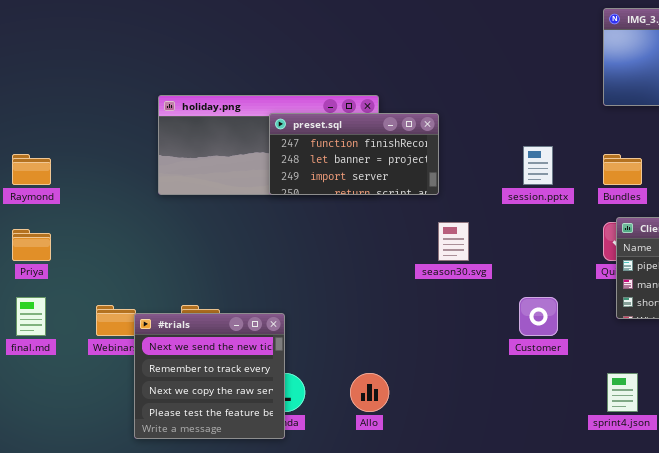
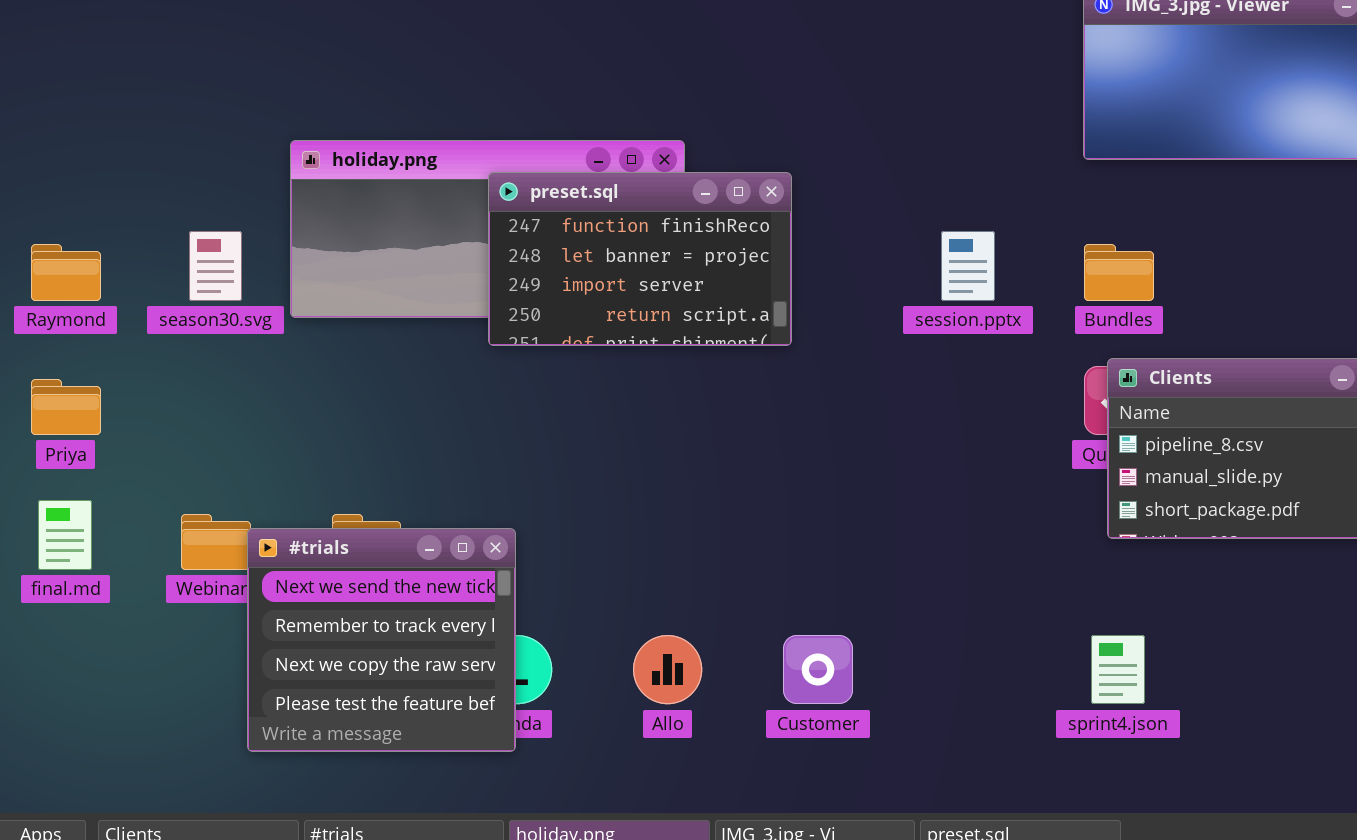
preset.sql: [269,113,439,195] -> [488,172,792,346], resized
season30.svg: [438,222,469,261] -> [189,231,242,301], moved
Customer: [519,297,558,336] -> [783,635,853,704], moved

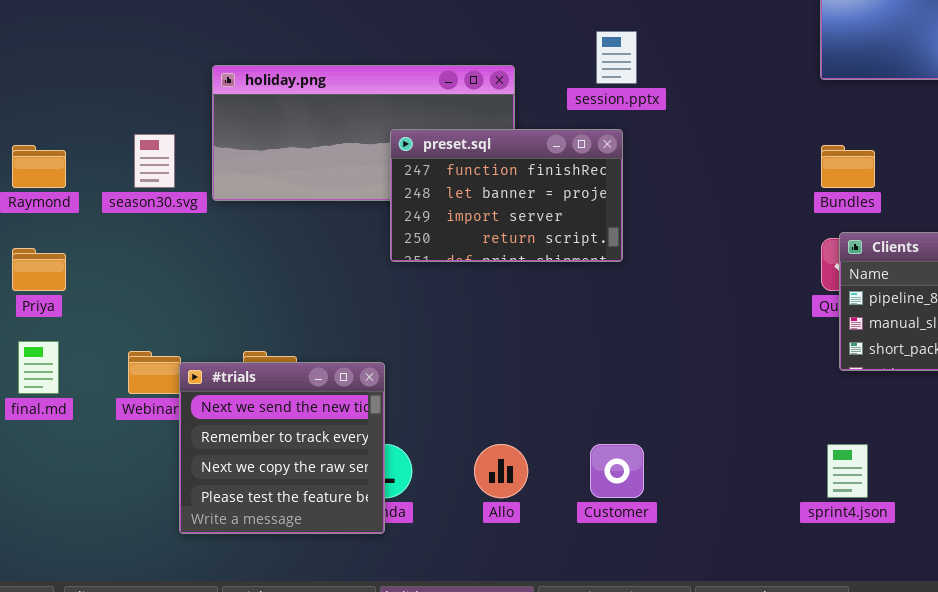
preset.sql: [488,172,792,346] -> [390,129,623,262], moved
session.pptx: [941,231,995,301] -> [596,31,637,84], moved

